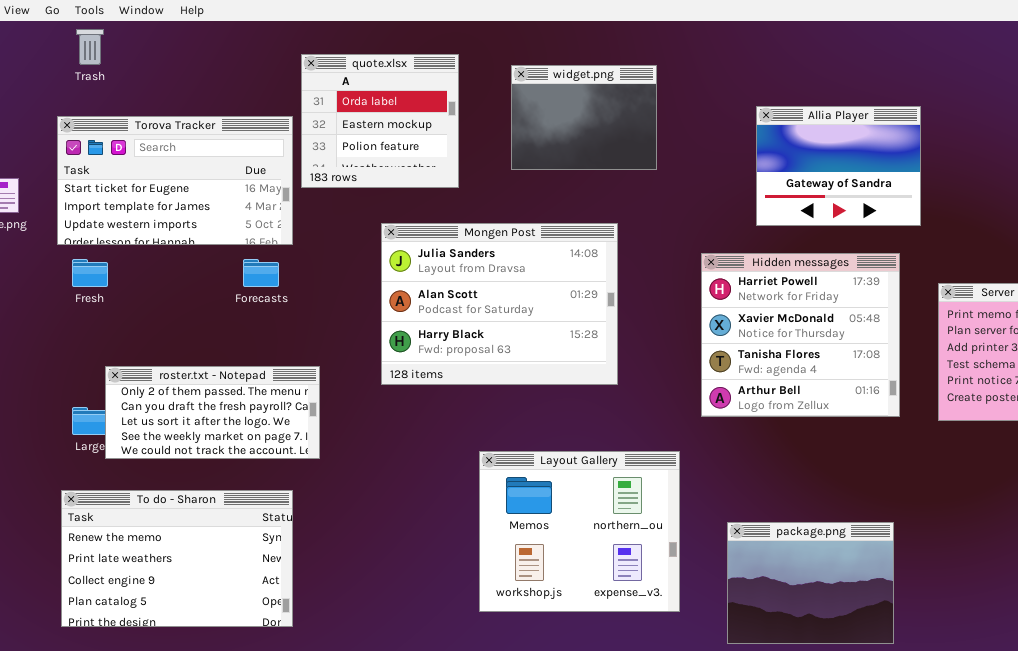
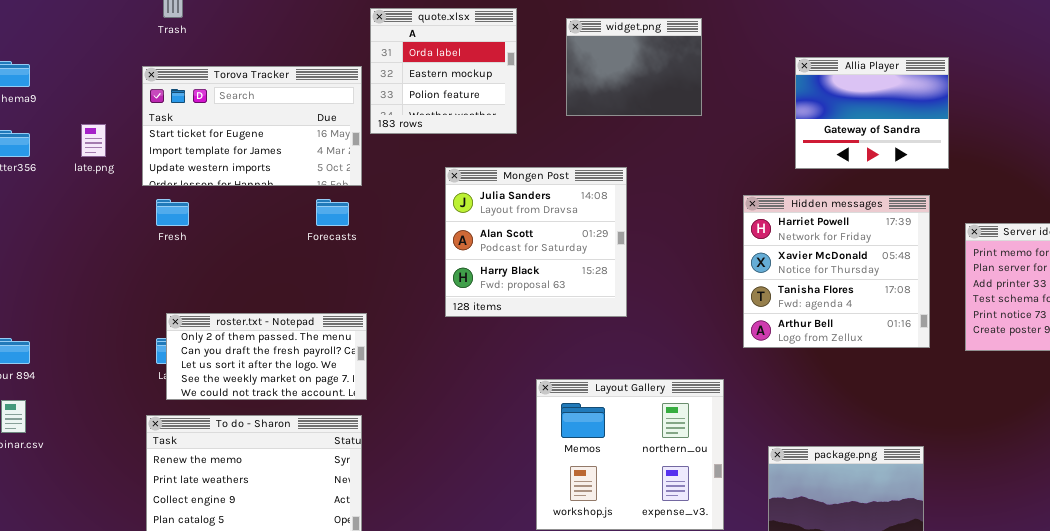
Mongen Post: [381,223,618,385] -> [445,167,627,317], resized
roster.txt - Notepad: [105,366,320,459] -> [166,313,367,400], moved

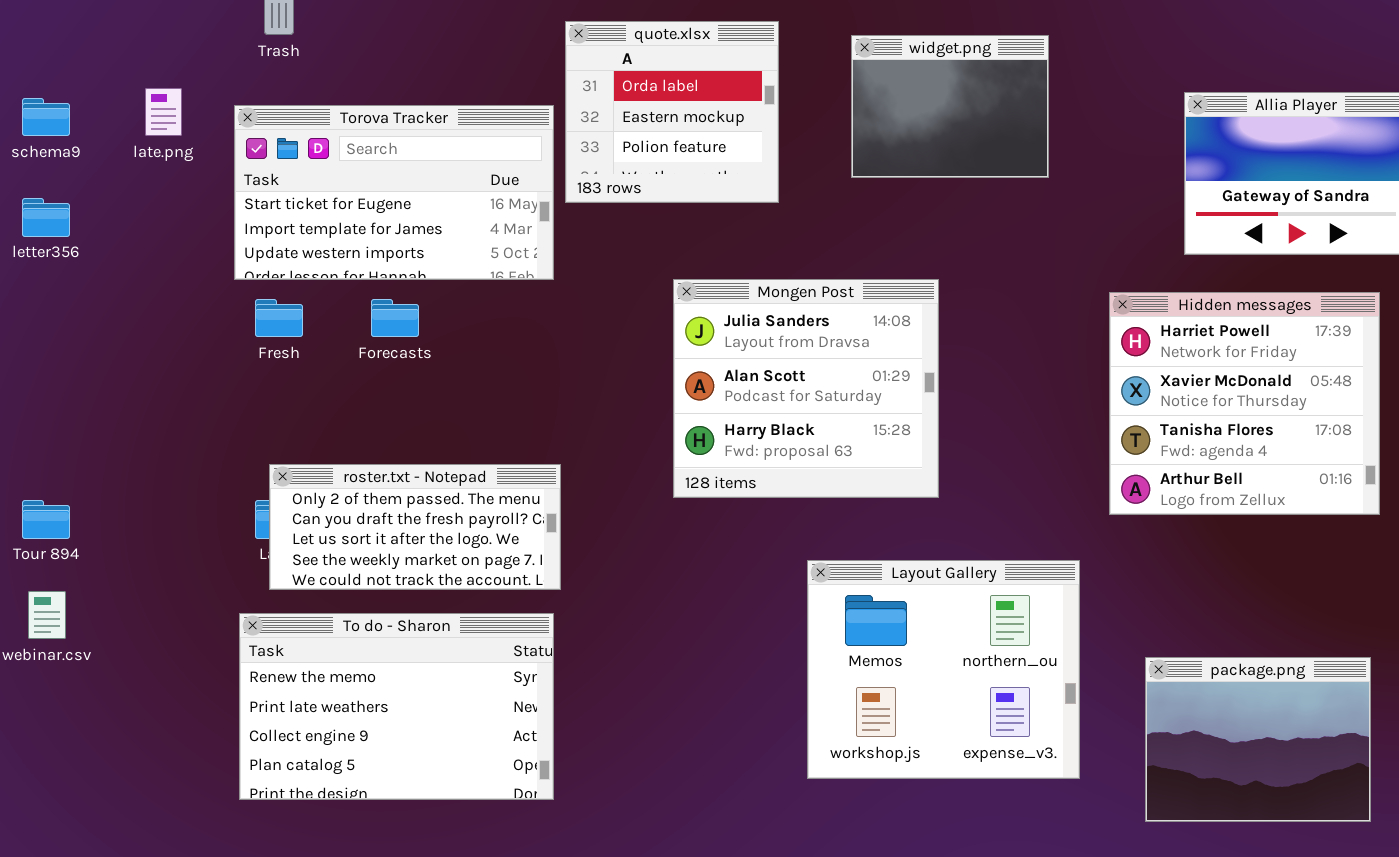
late.png: [81,124,106,157] -> [145,88,182,136], moved
Mongen Post: [445,167,627,317] -> [673,279,939,498], moved
Forecasts: [316,199,349,226] -> [371,299,419,337], moved

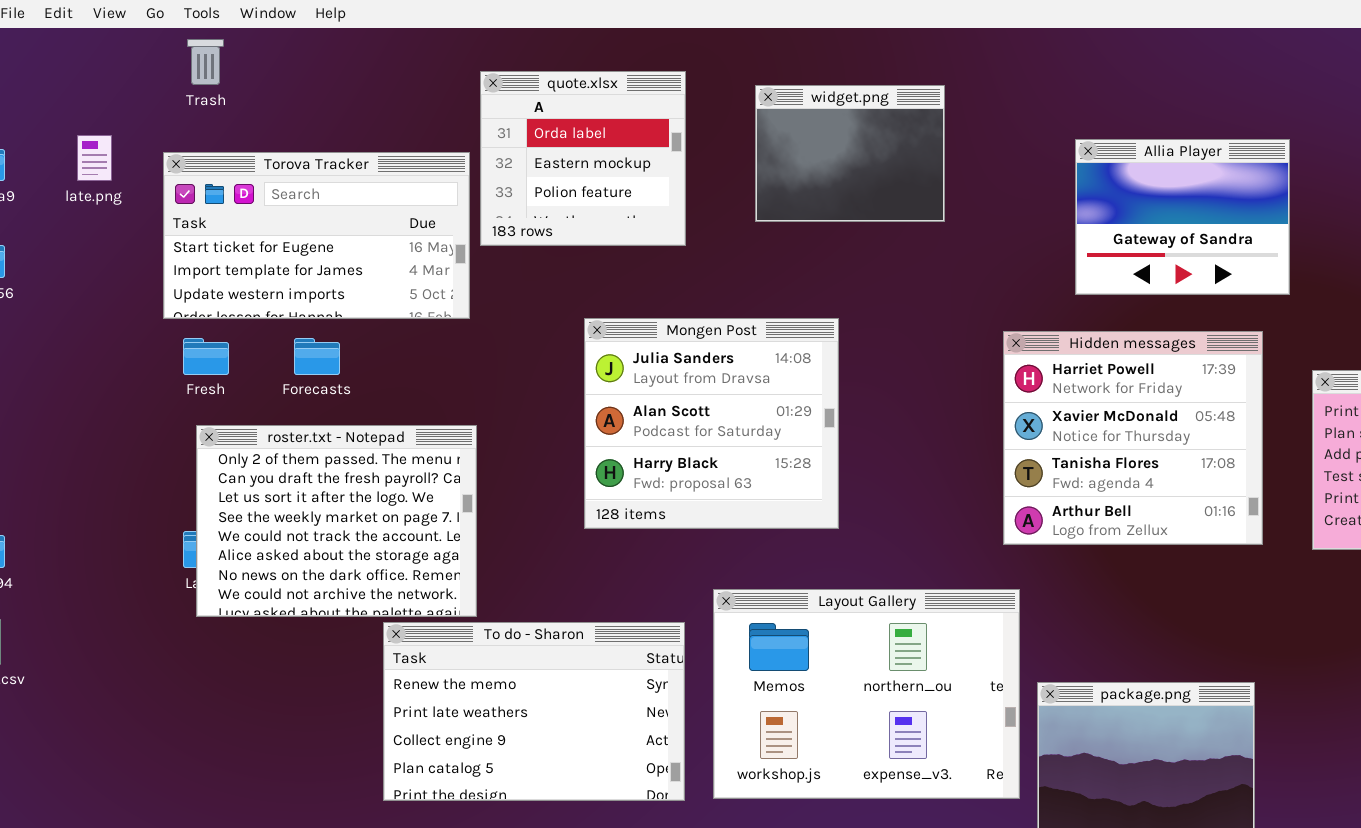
roster.txt - Notepad: [269,464,561,590] -> [196,425,477,617], resized
Layout Gallery: [807,560,1080,779] -> [713,589,1020,799], resized
To do - Sharon: [239,613,554,800] -> [383,622,685,801], moved

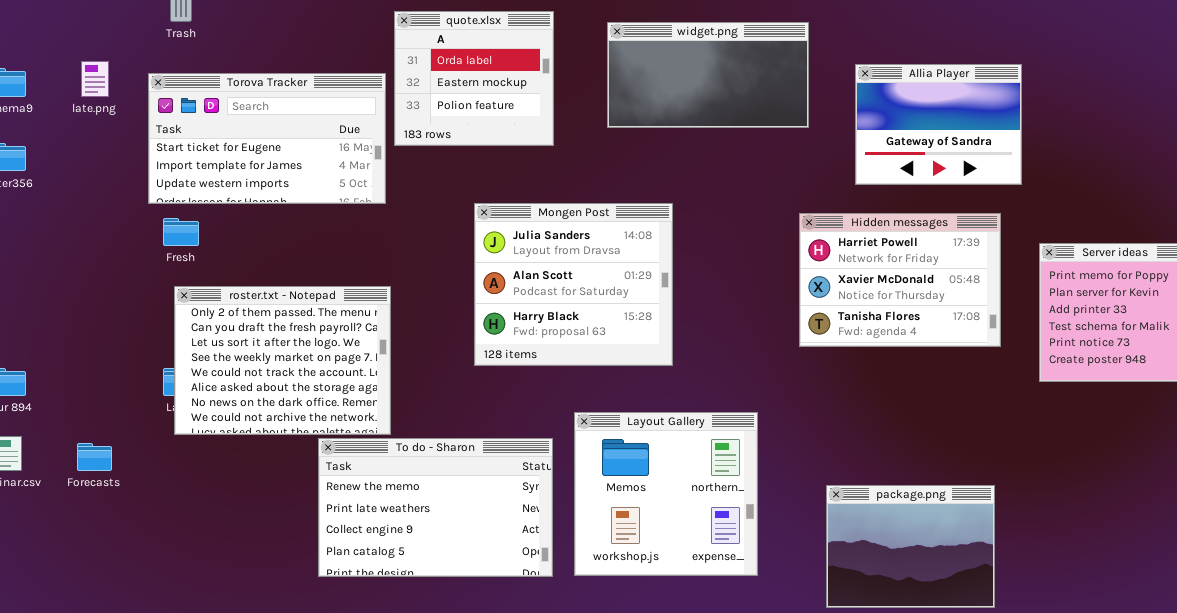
widget.png: [755,85,945,222] -> [607,22,809,128], resized
Hidden messages: [1003,331,1263,545] -> [799,213,1001,347], resized
Forecasts: [294,338,340,375] -> [77,443,112,471], moved
Layout Gallery: [713,589,1020,799] -> [574,412,758,576], resized

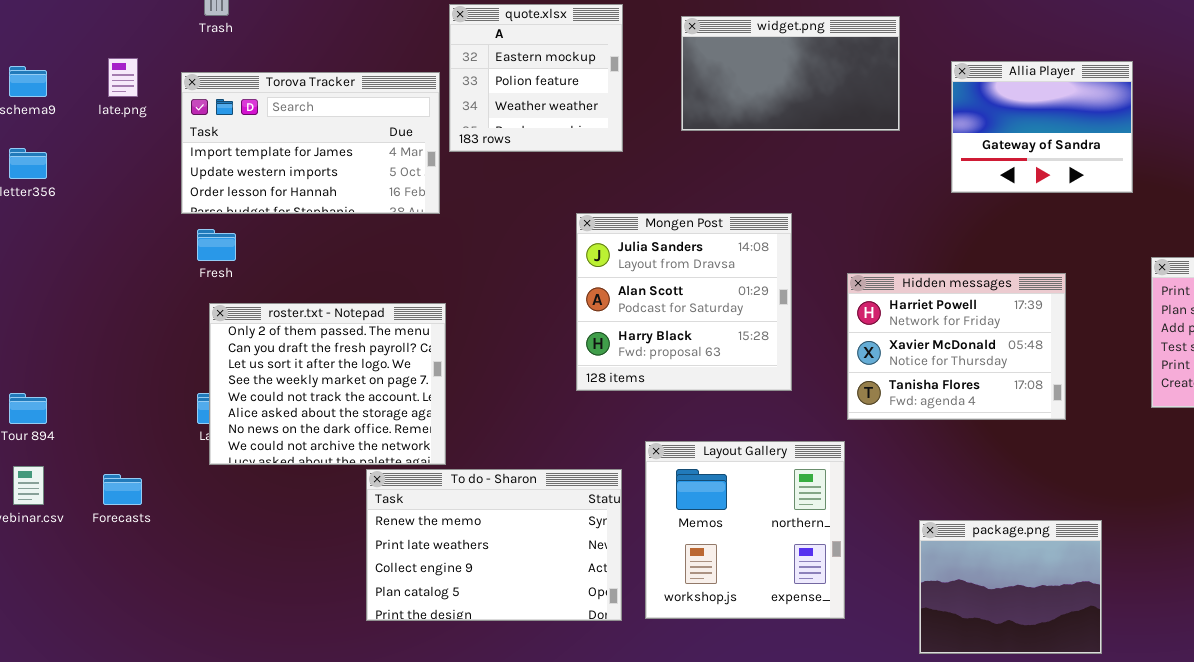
quote.xlsx: [394,11,554,146] -> [449,4,623,152], scrolled down 1 row
Torova Tracker: [148,73,386,204] -> [181,72,440,214], scrolled down 1 row
Mongen Post: [474,203,673,366] -> [576,213,792,391], moved
Hidden messages: [799,213,1001,347] -> [847,273,1066,420], moved

